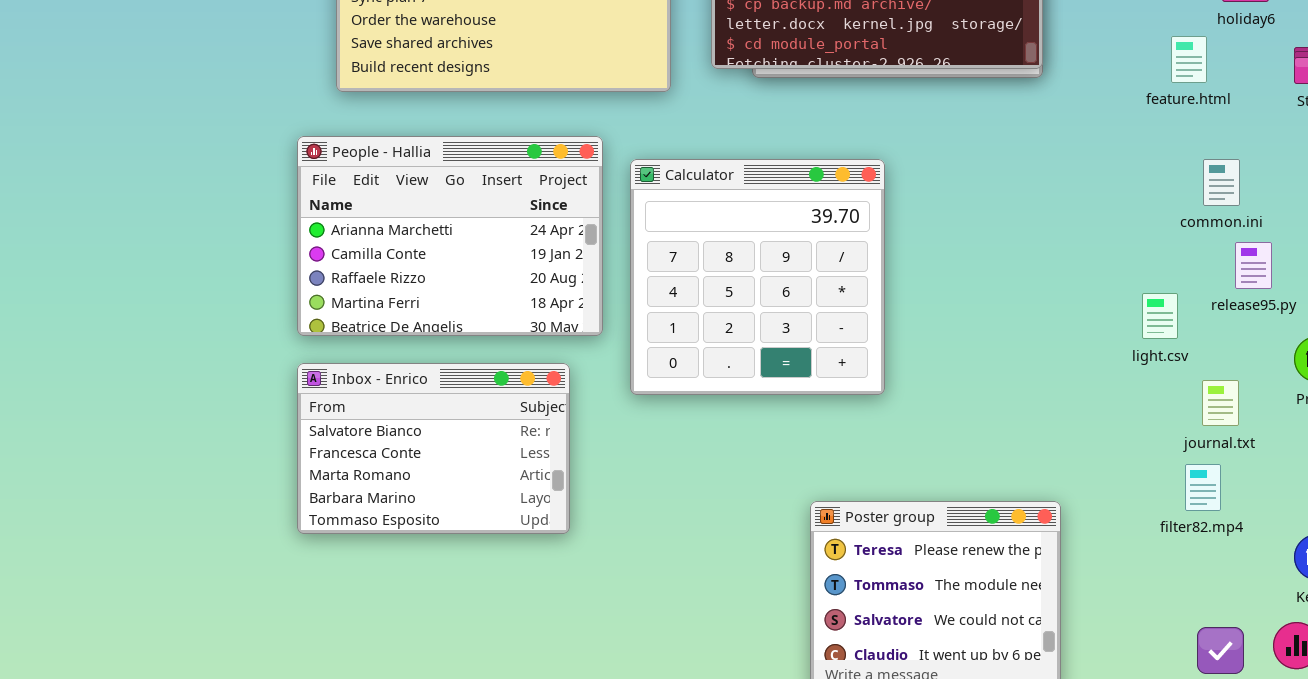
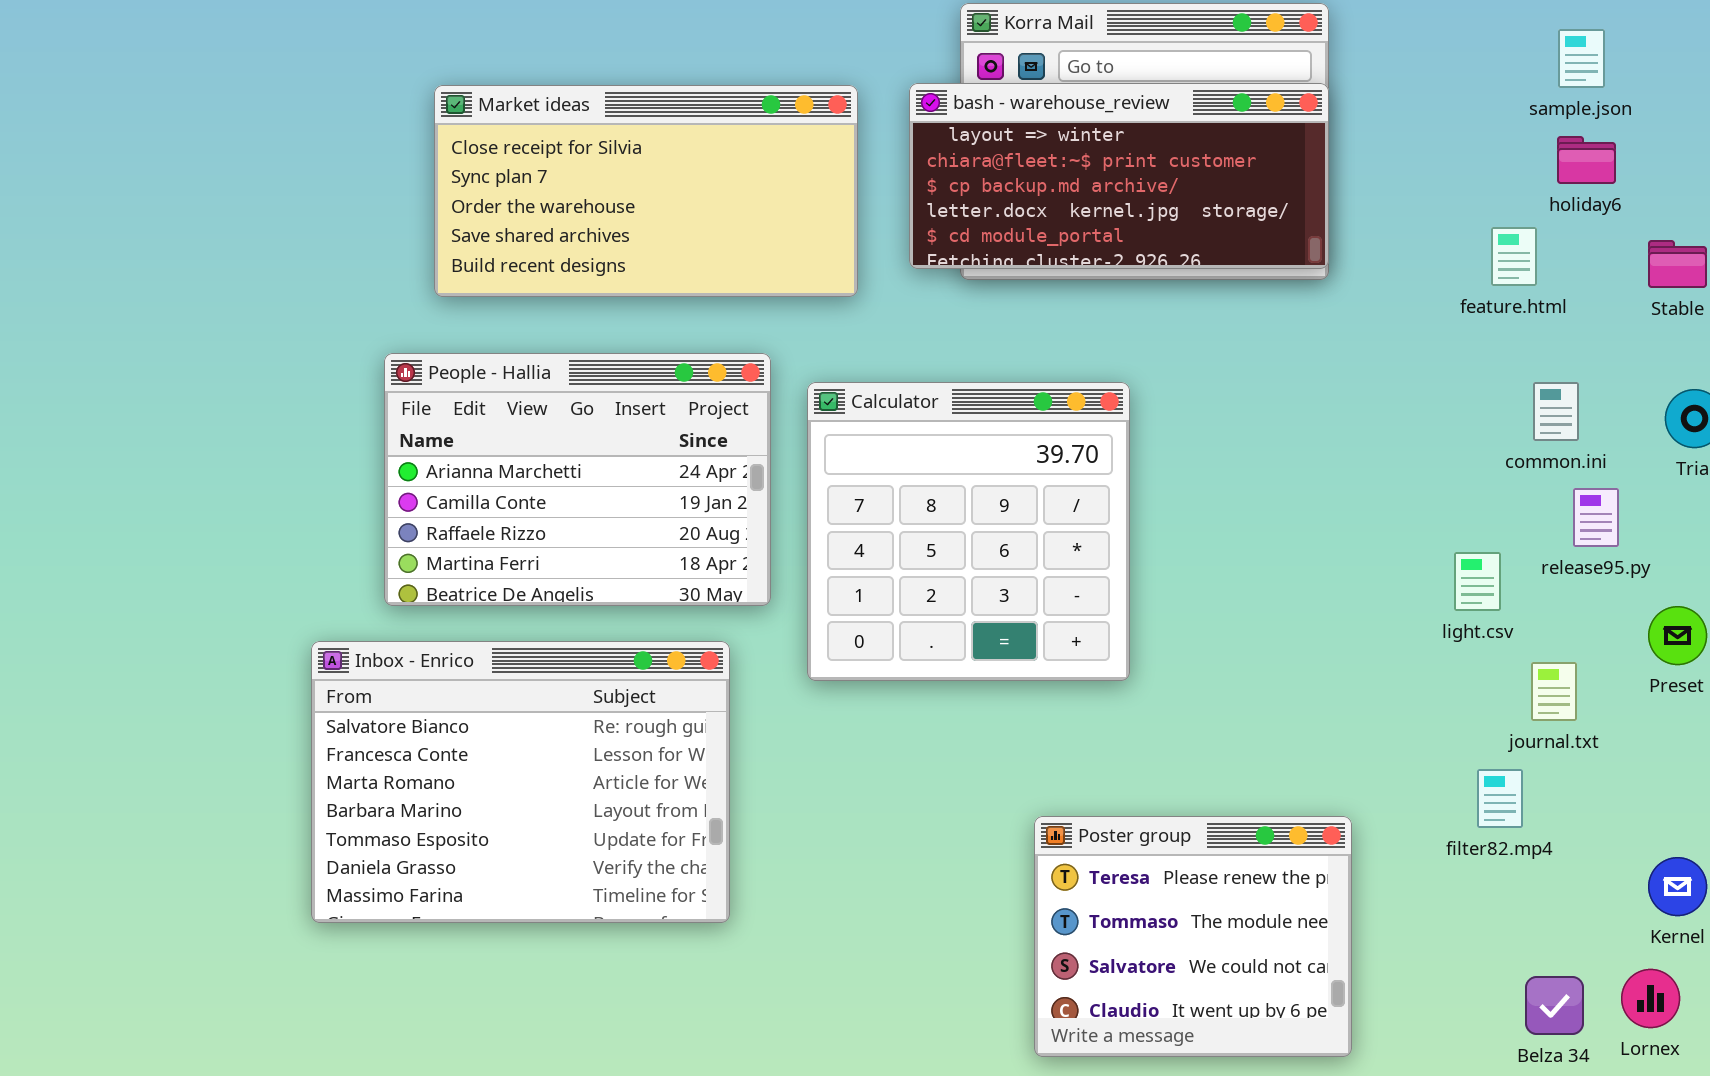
Inbox - Enrico: [297,363,570,534] -> [311,641,730,923], resized
filter82.mp4: [1185,464,1221,511] -> [1477,769,1523,828], moved

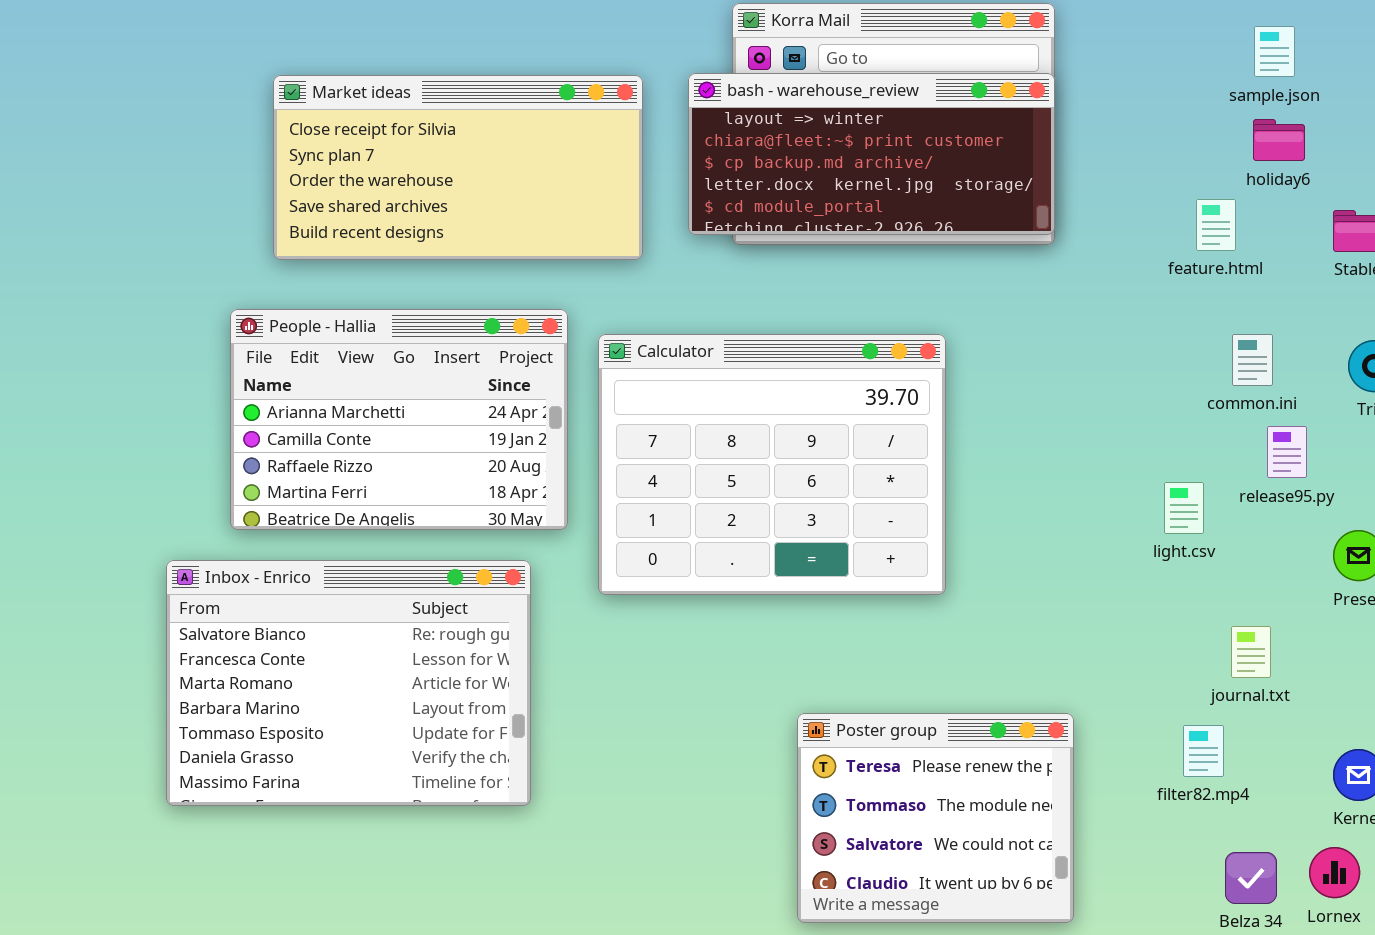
Calculator: [807,382,1130,681] -> [598,334,946,595], resized
journal.txt: [1531,662,1577,721] -> [1231,626,1271,678], moved
filter82.mp4: [1477,769,1523,828] -> [1183,725,1224,777], moved

